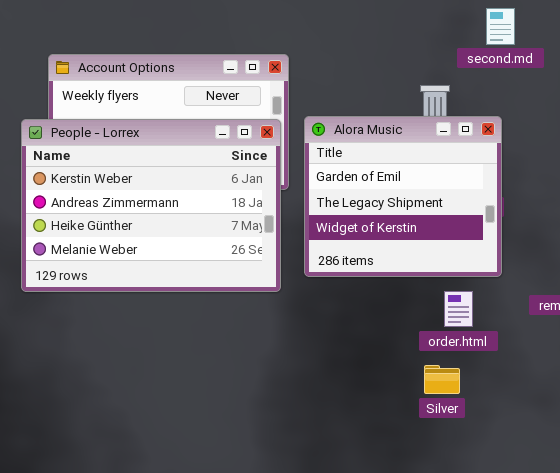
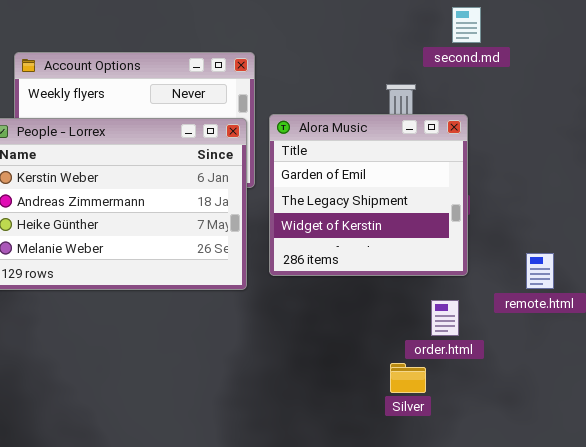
order.html: [444,291,473,327] -> [431,300,459,336], moved

